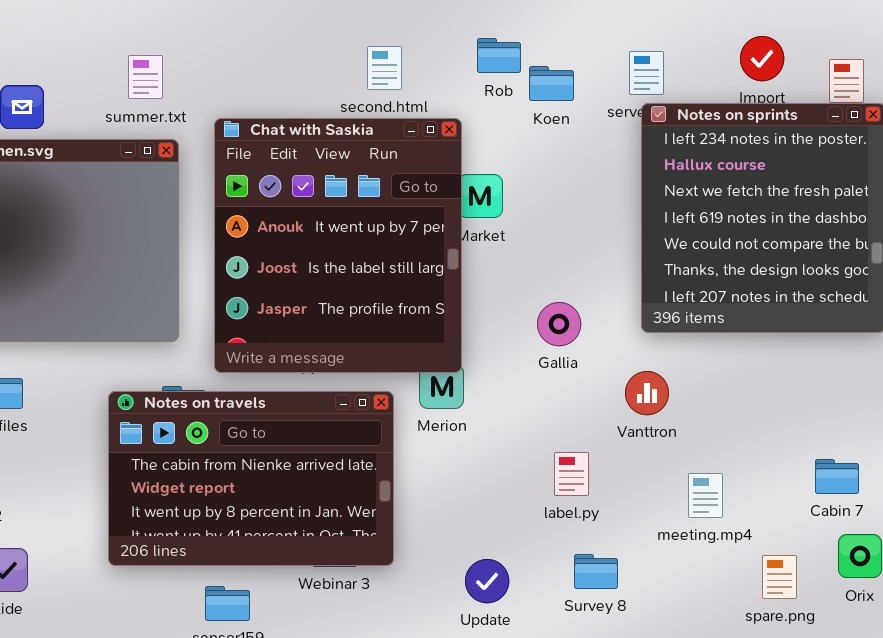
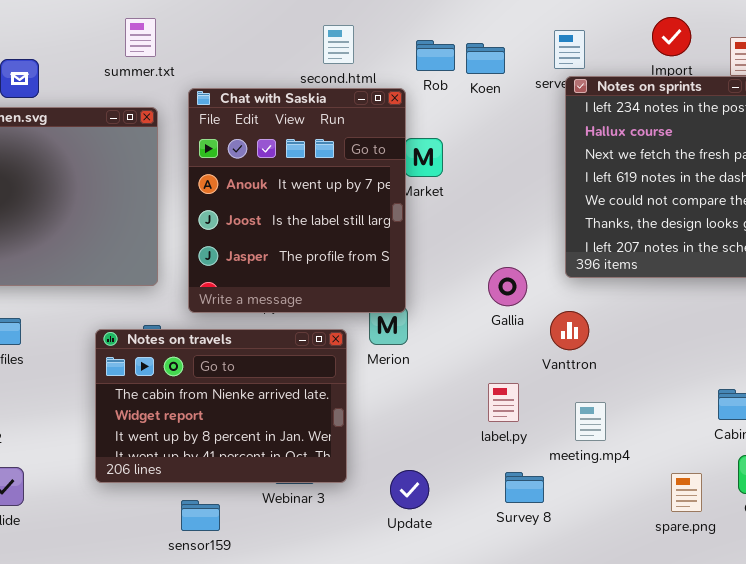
Rob: [477,38,521,73] -> [416,40,455,71], moved
summer.txt: [128,55,163,99] -> [125,18,156,57], moved
Gallia: [537,302,581,346] -> [488,267,527,306], moved
meeting.mp4: [688,473,723,518] -> [575,402,606,441], moved
Update: [465,559,509,603] -> [390,470,429,509], moved

